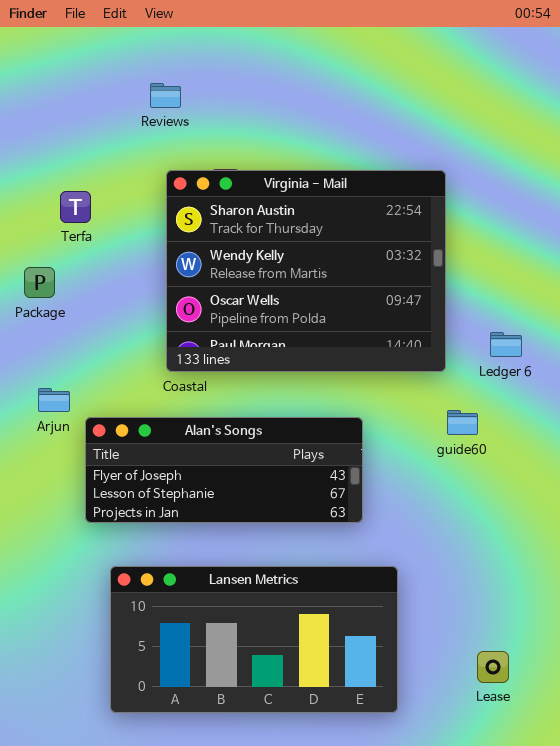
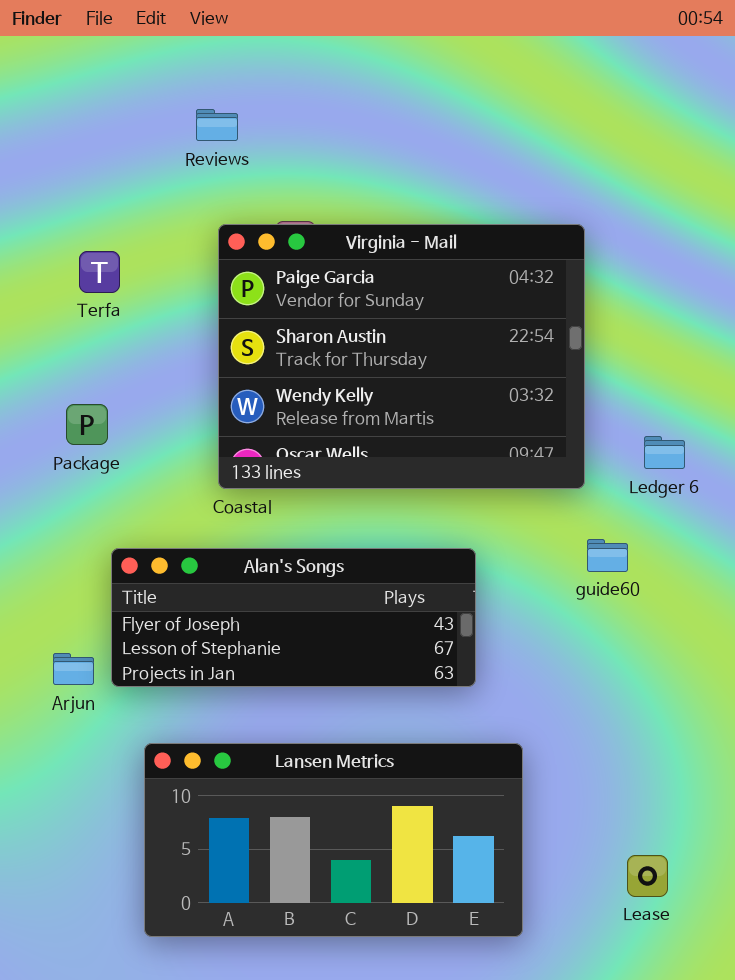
Virginia - Mail: [166,170,446,372] -> [218,224,585,489], scrolled up 1 row
Package: [24,267,55,298] -> [66,404,108,445], moved
Arjun: [38,388,70,412] -> [53,653,94,685], moved

